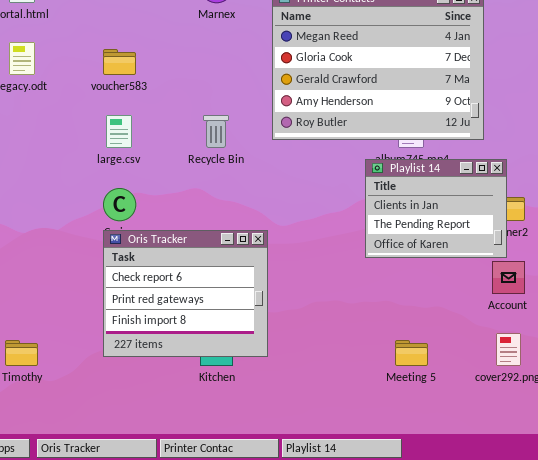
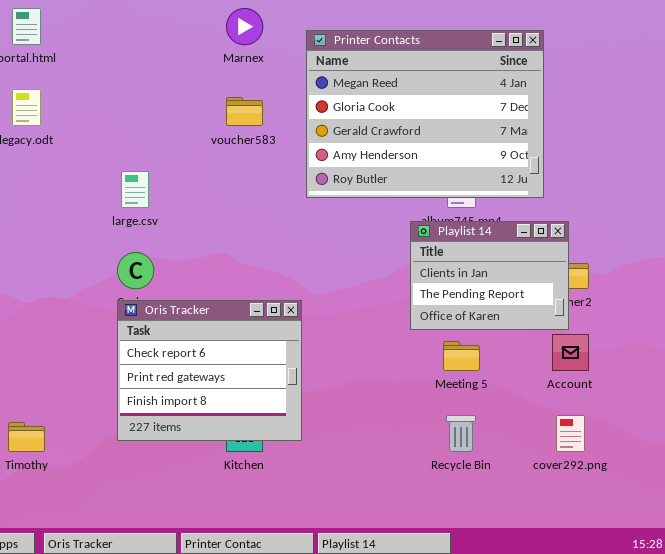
voucher583: [103,49,136,75] -> [226,97,263,126], moved
Recycle Bin: [203,115,229,148] -> [446,415,476,452], moved
Meeting 5: [395,340,428,366] -> [443,341,480,371], moved

